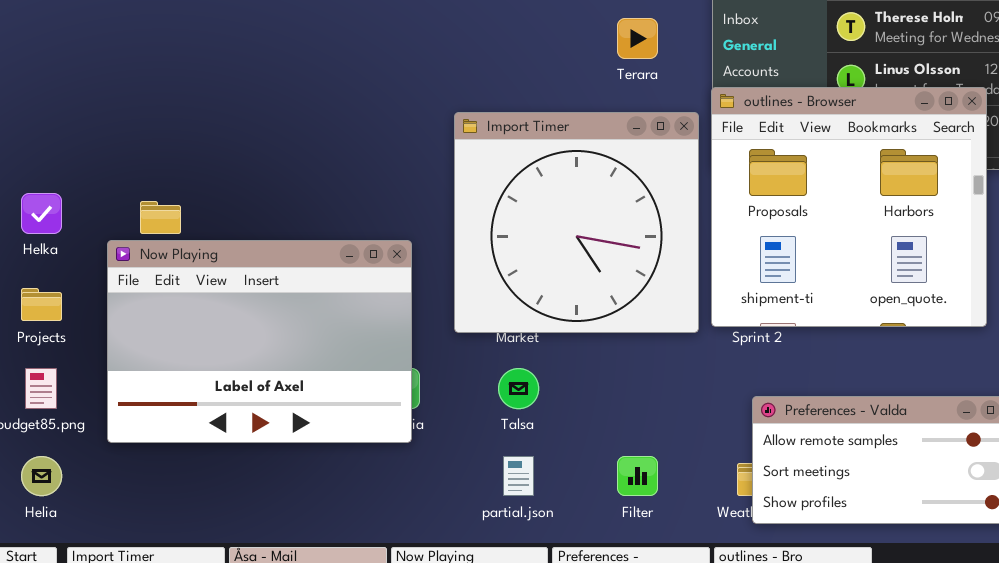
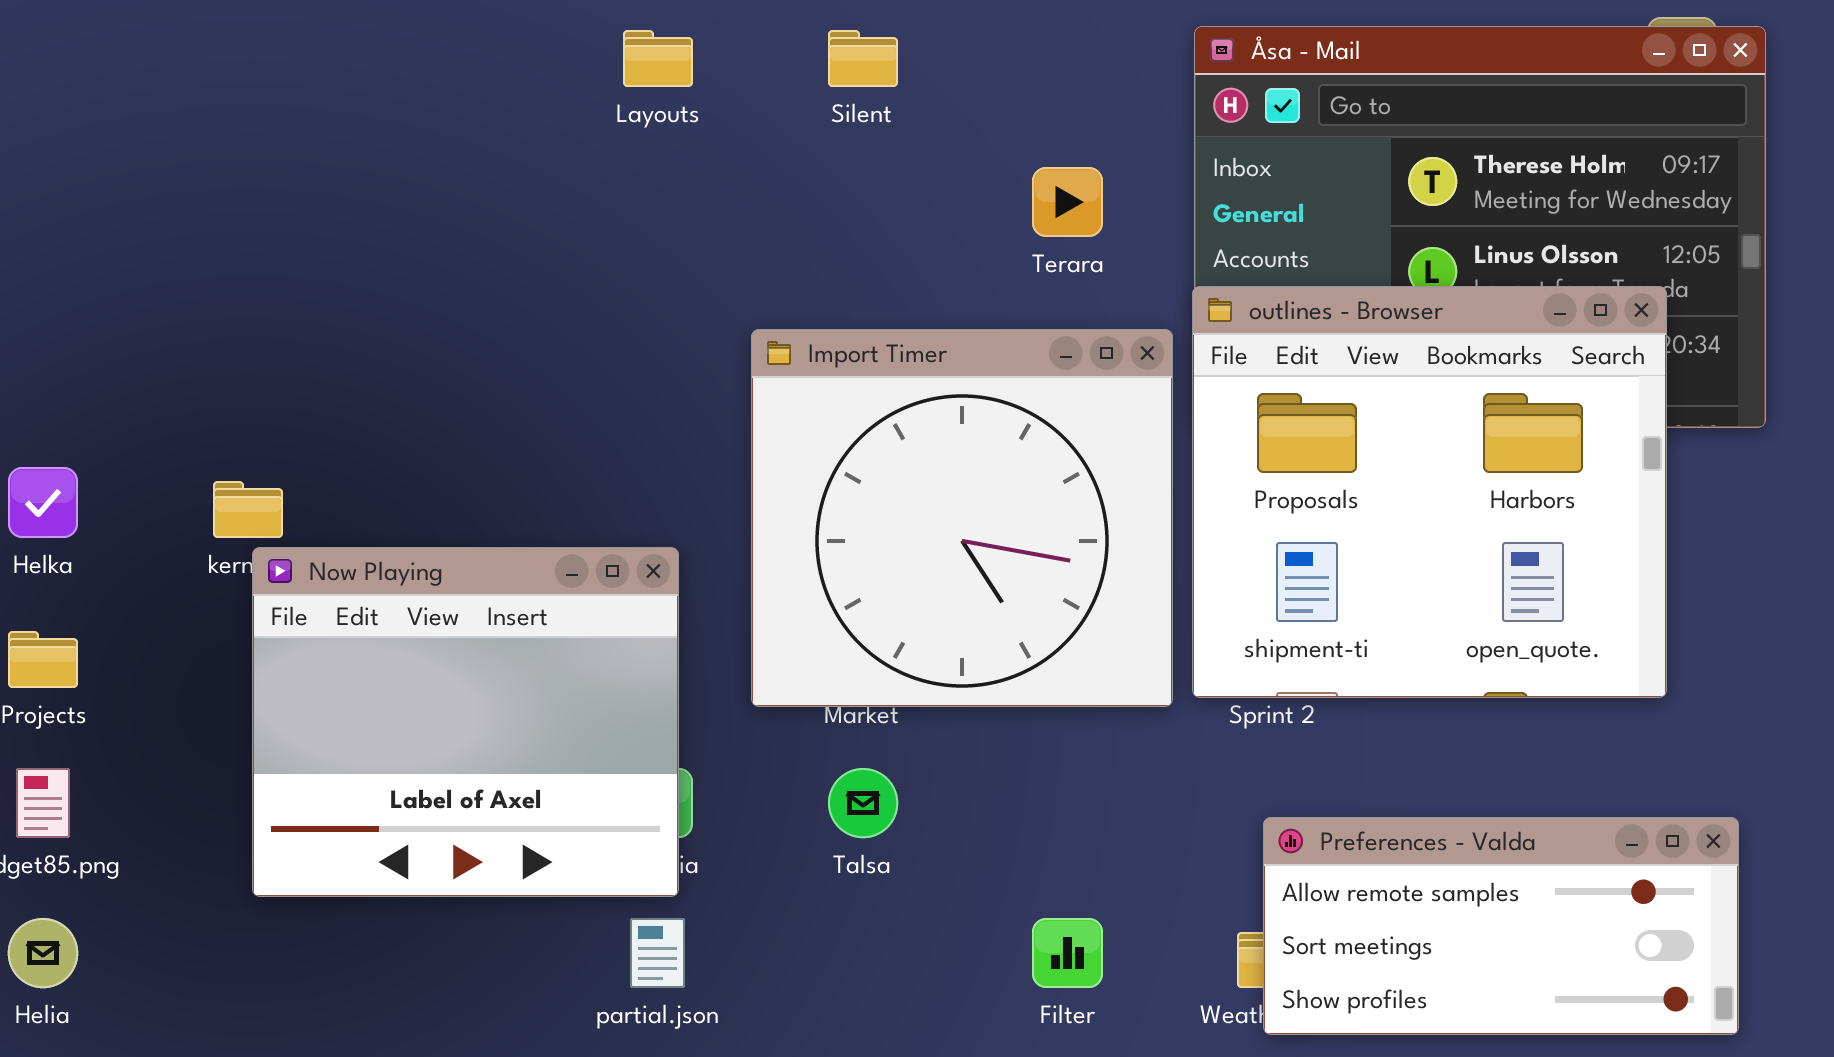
Now Playing: [107,240,412,443] -> [252,547,679,897], resized
partial.json: [503,456,534,496] -> [630,918,685,988], moved

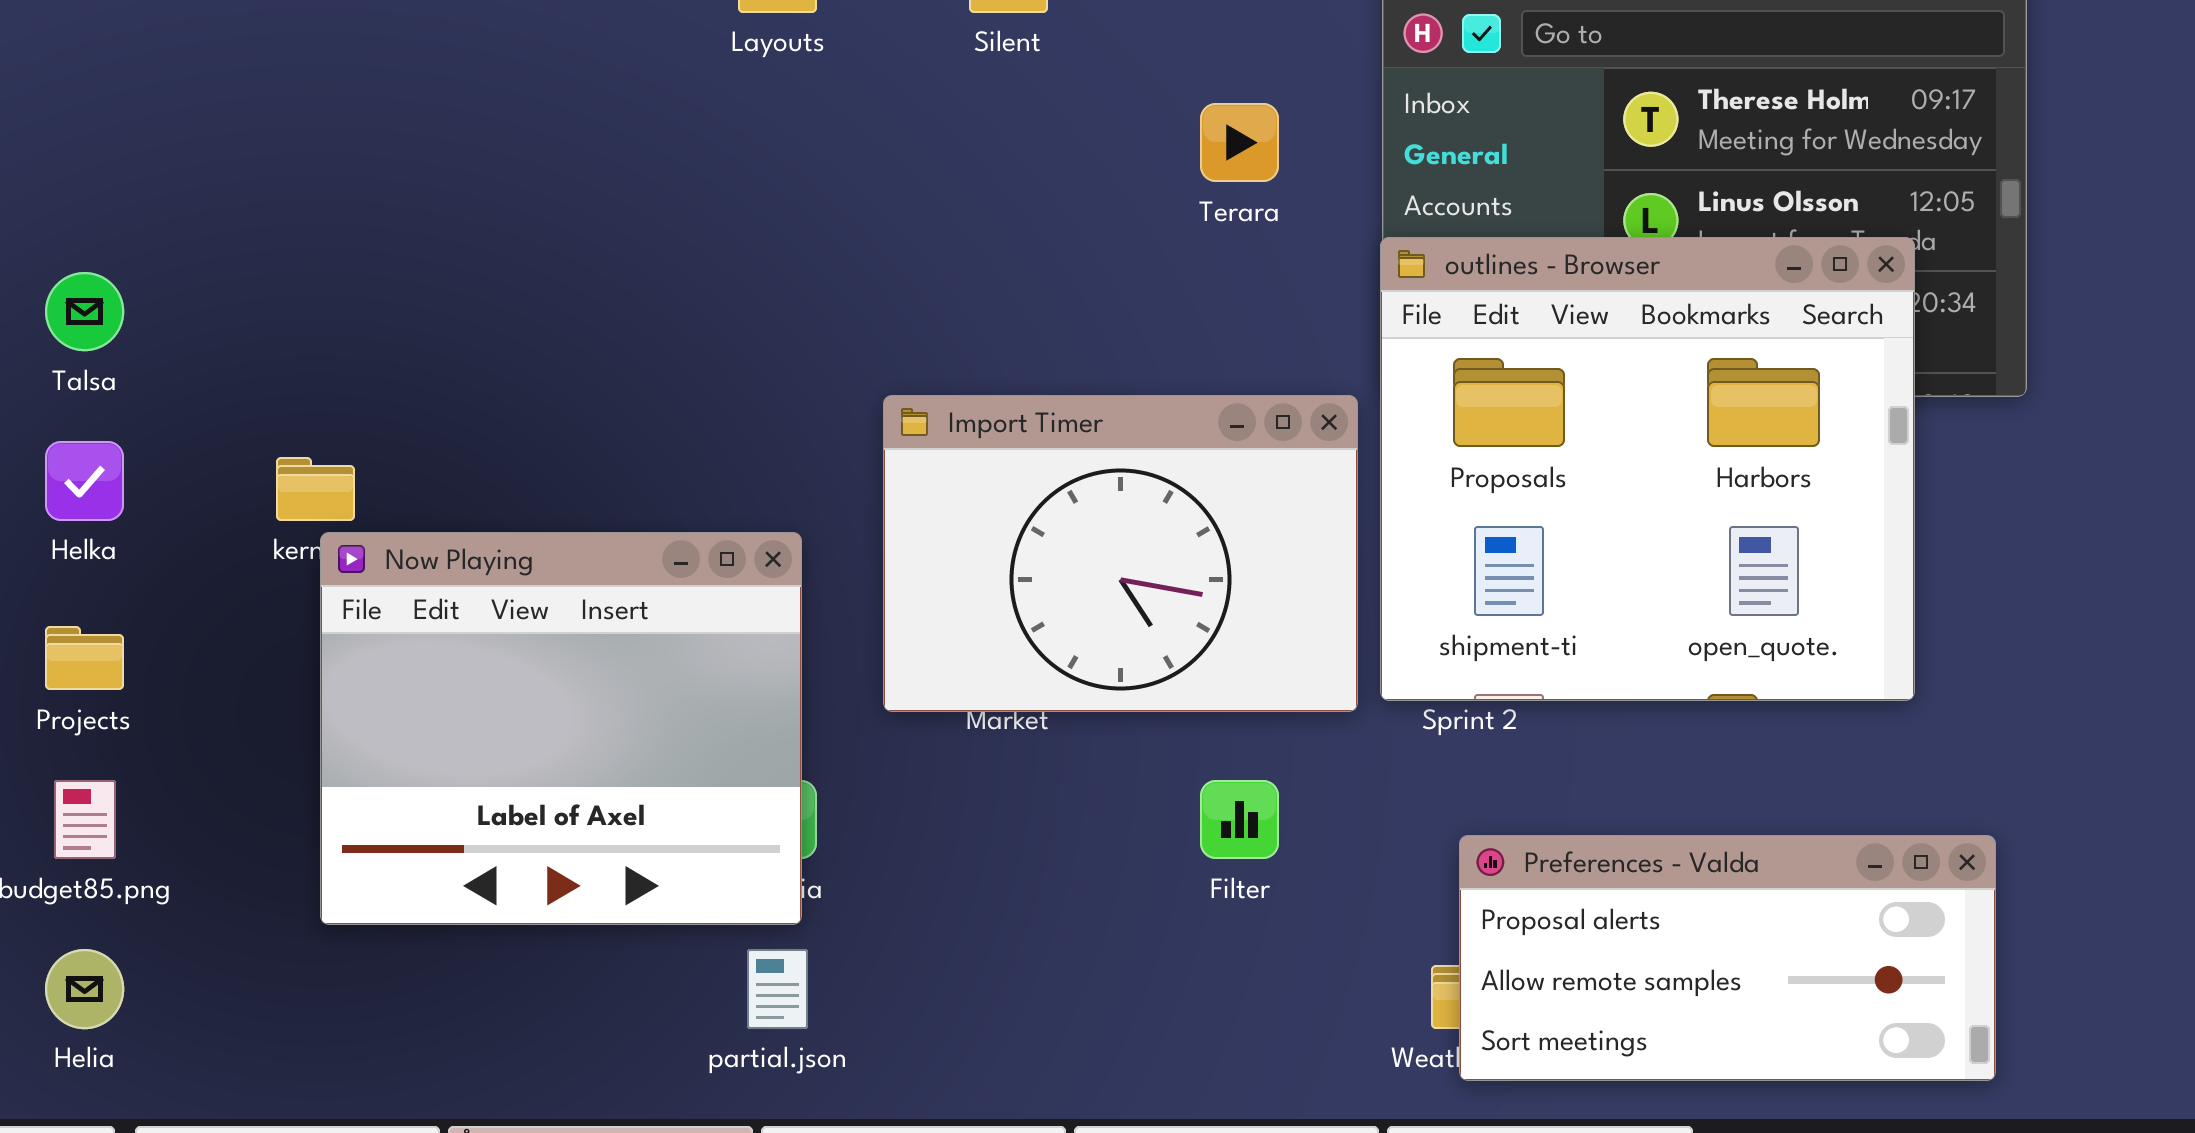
Import Timer: [751,329,1173,707] -> [883,395,1358,712], resized
Talsa: [828,768,898,838] -> [45,272,124,351], moved
Preferences - Valda: [1263,817,1739,1035] -> [1459,835,1996,1081], scrolled up 1 row
Filter: [1032,918,1103,988] -> [1200,780,1279,859], moved

